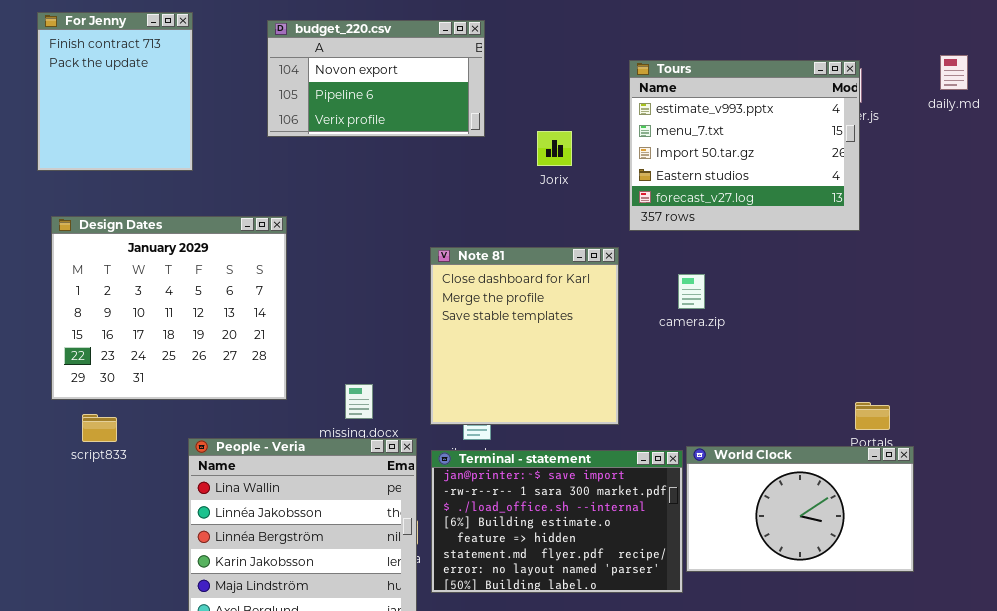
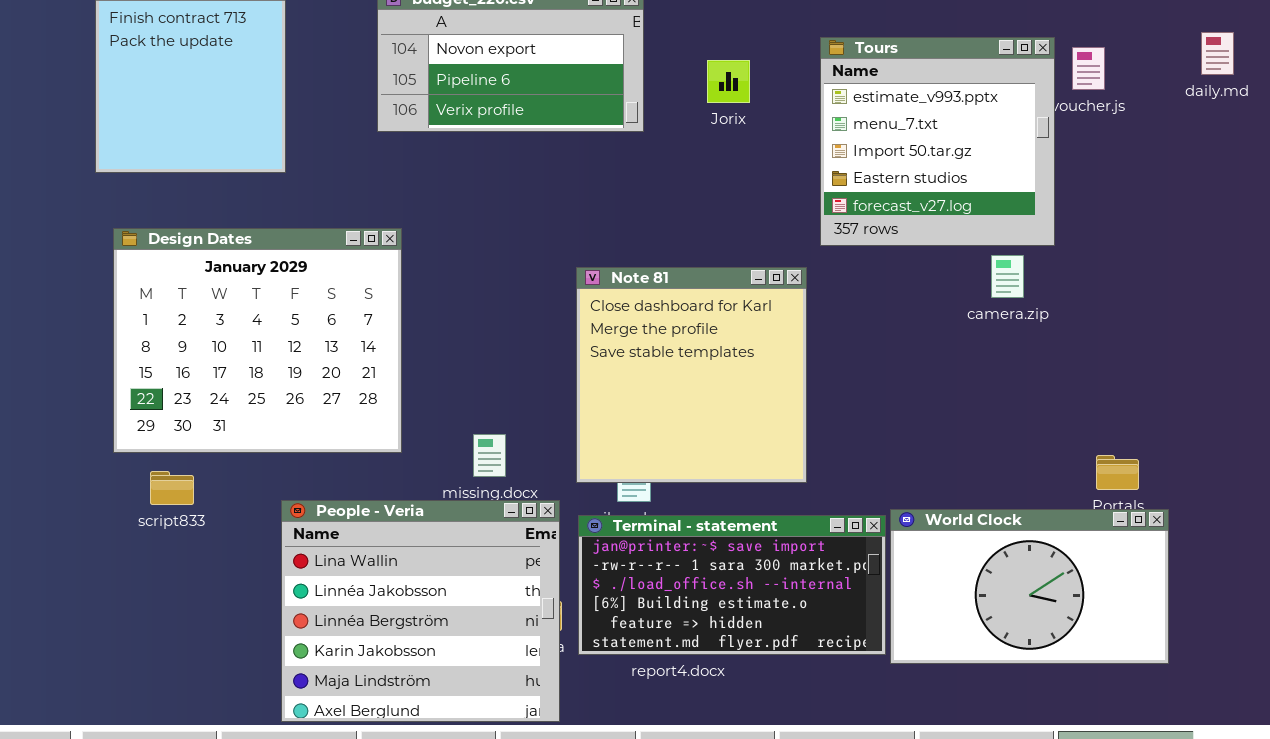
Tours: [629,60,860,231] -> [820,37,1055,246], resized
Jorix: [537,131,572,166] -> [707,60,750,103], moved
camera.zip: [678,274,705,309] -> [991,255,1024,298], moved
Terminal - statement: [431,450,683,593] -> [578,515,886,655], resized

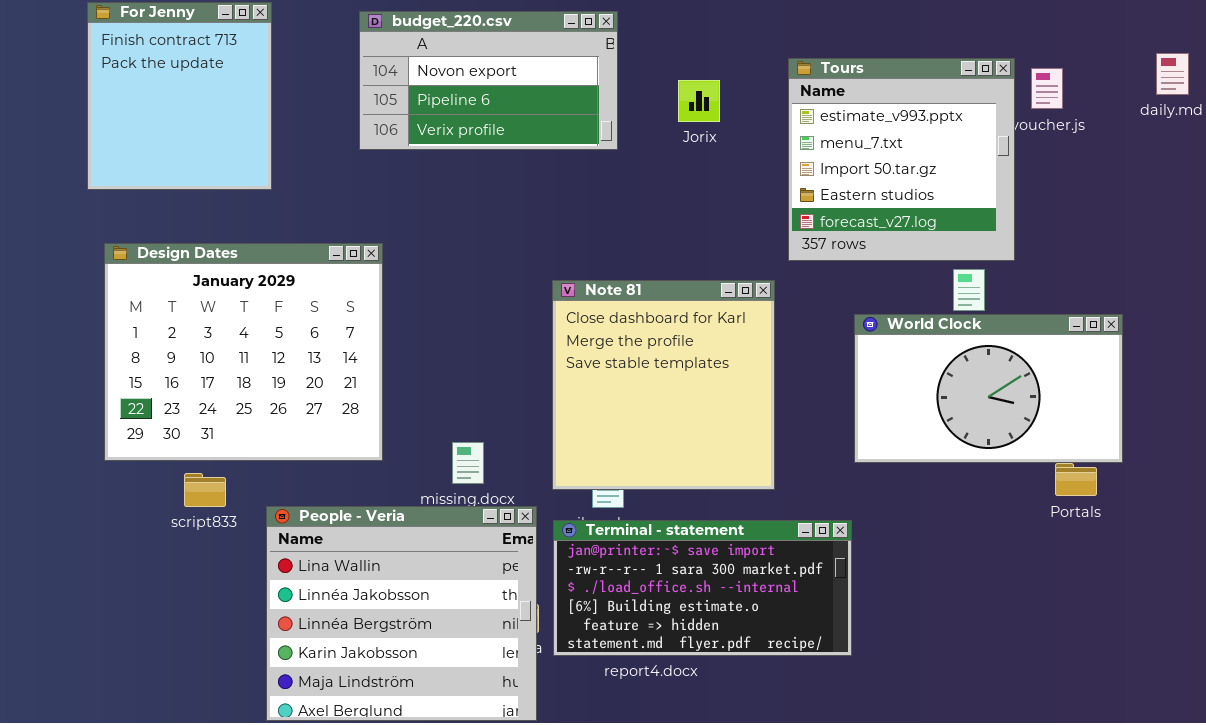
script833: [150,471,194,505] -> [184,473,226,507], moved
World Clock: [890,509,1169,664] -> [854,314,1123,463], moved

